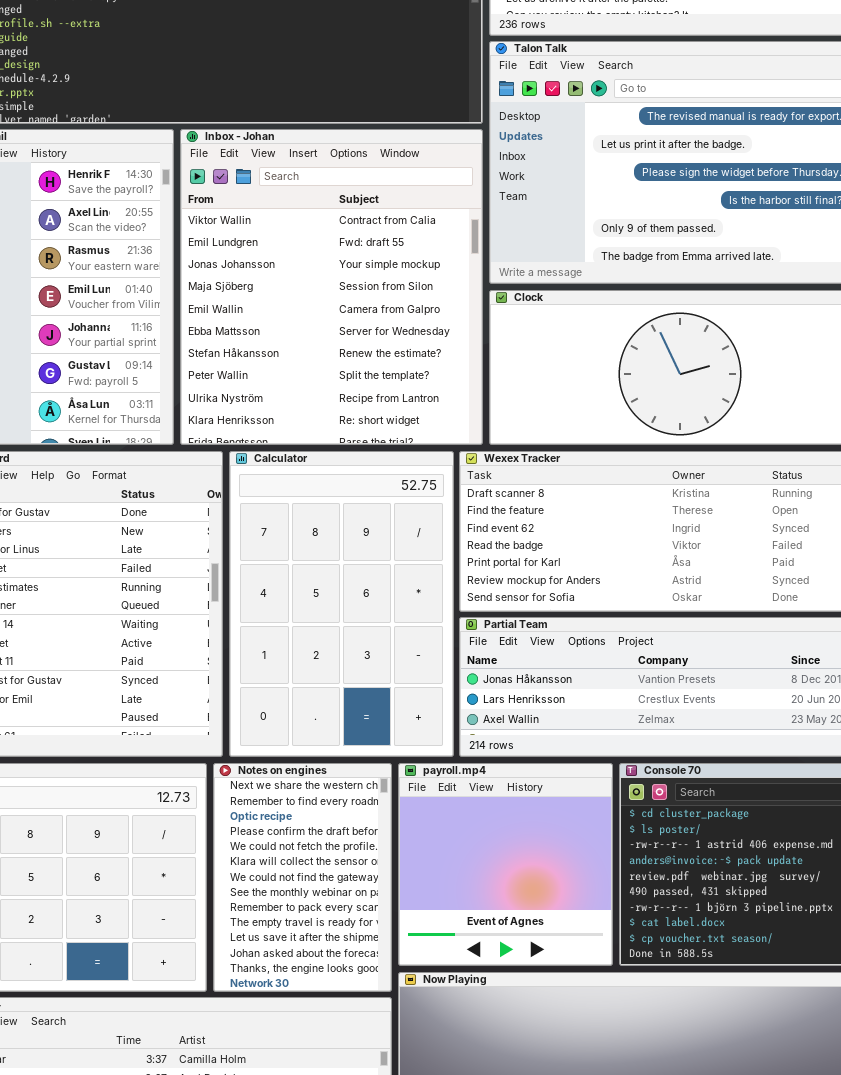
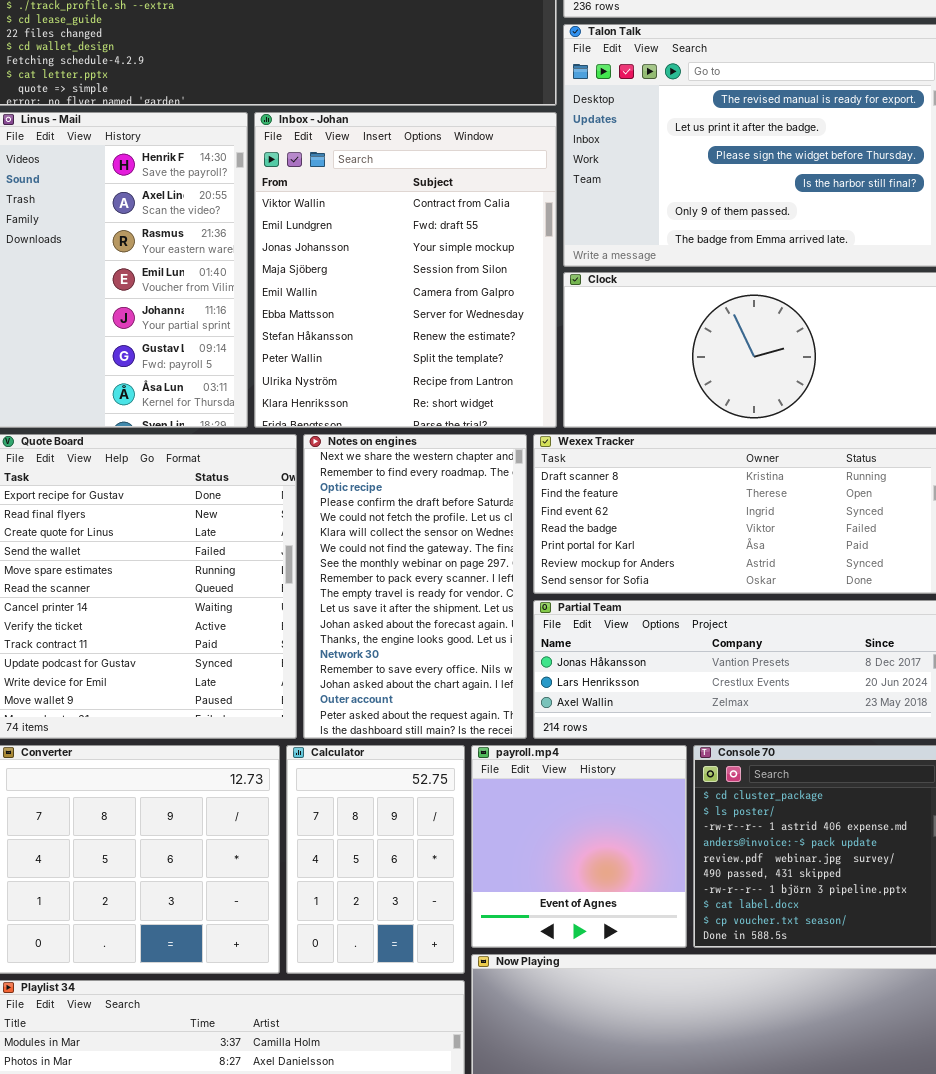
Calculator: [229,451,454,757] -> [286,745,465,974], moved, resized
Notes on engines: [213,763,392,992] -> [303,434,527,739], moved, resized

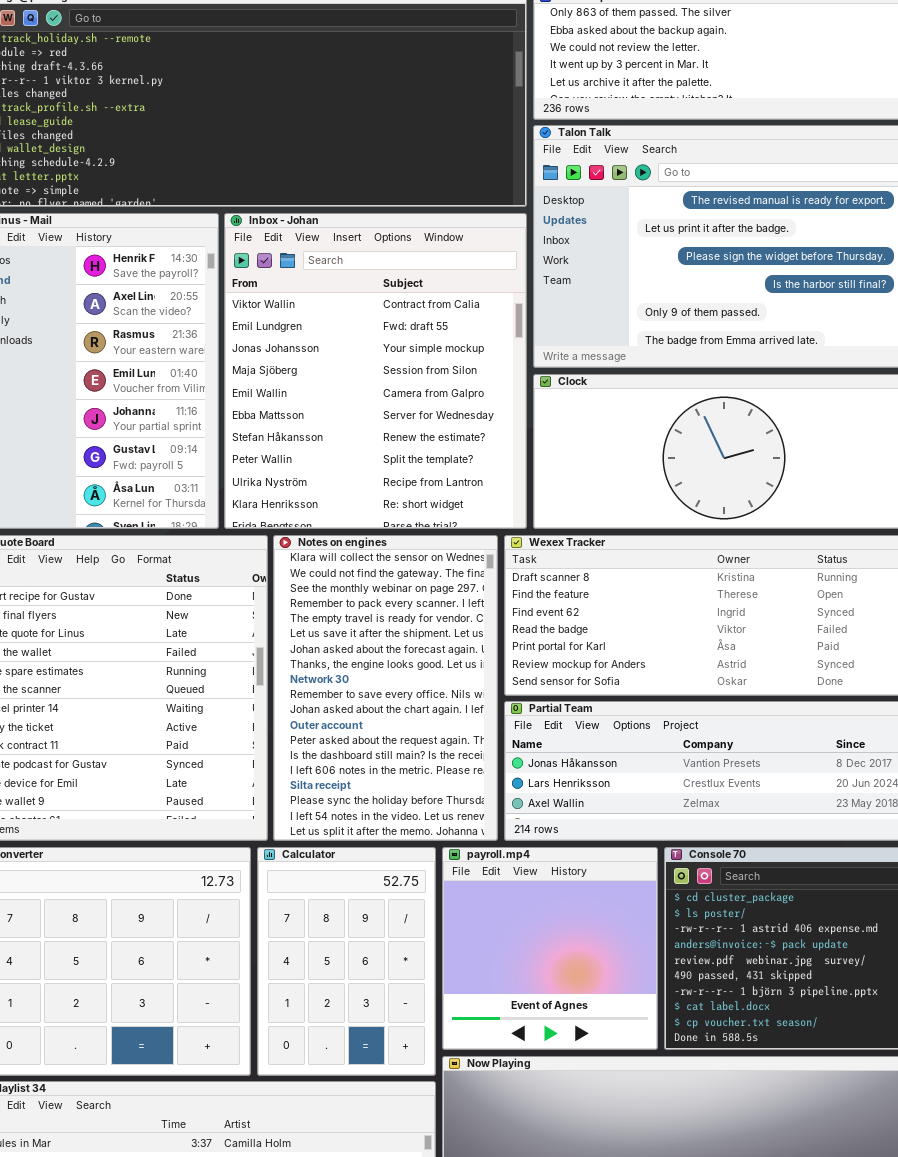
Notes on engines: [303,434,527,739] -> [273,535,498,841], scrolled down 5 rows

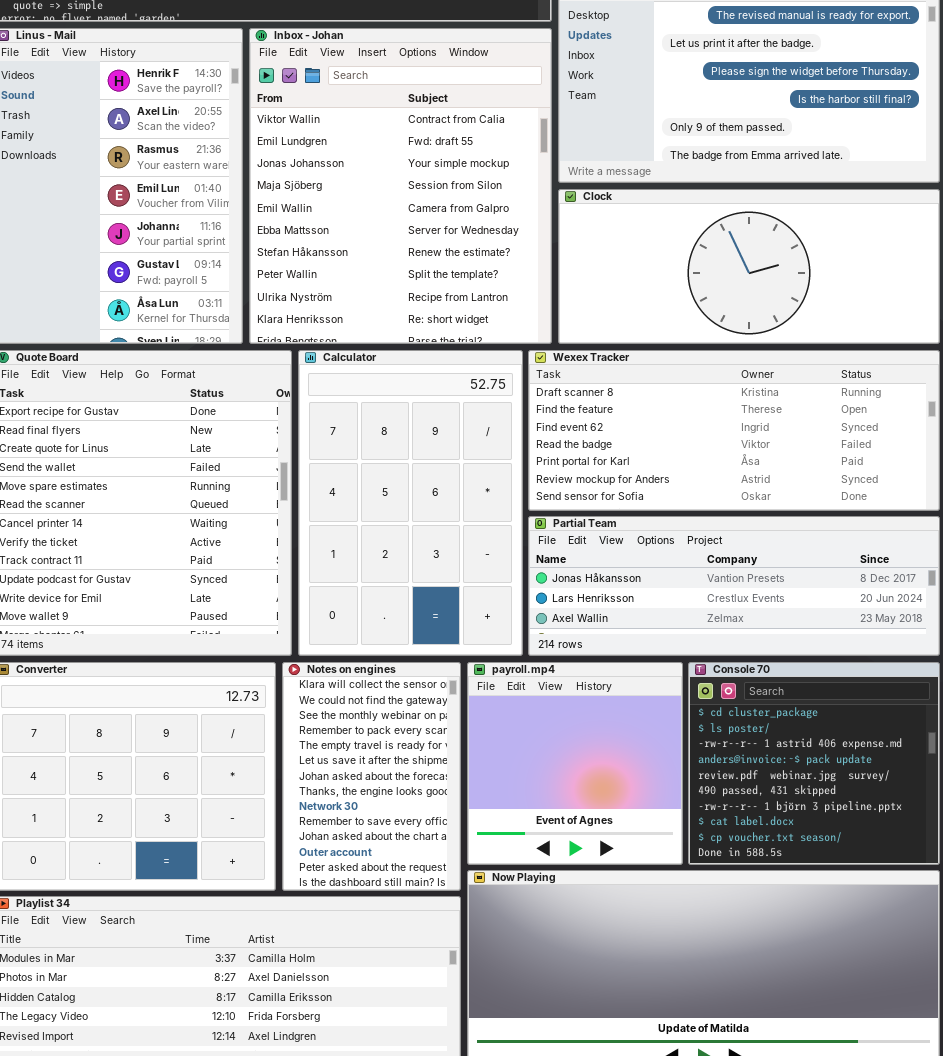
Notes on engines: [273,535,498,841] -> [282,662,461,891], moved, resized
Calculator: [257,847,436,1076] -> [298,350,523,656], moved, resized

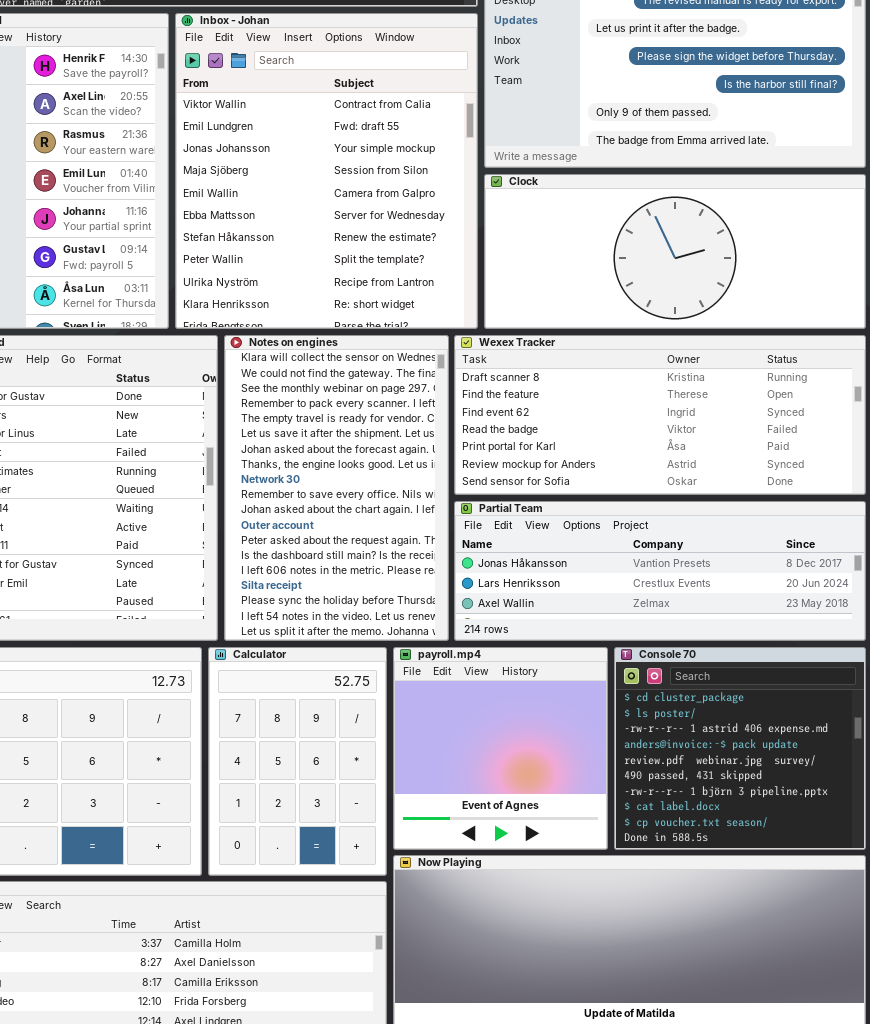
Calculator: [298,350,523,656] -> [208,647,387,876], moved, resized
Notes on engines: [282,662,461,891] -> [224,335,449,641], moved, resized

